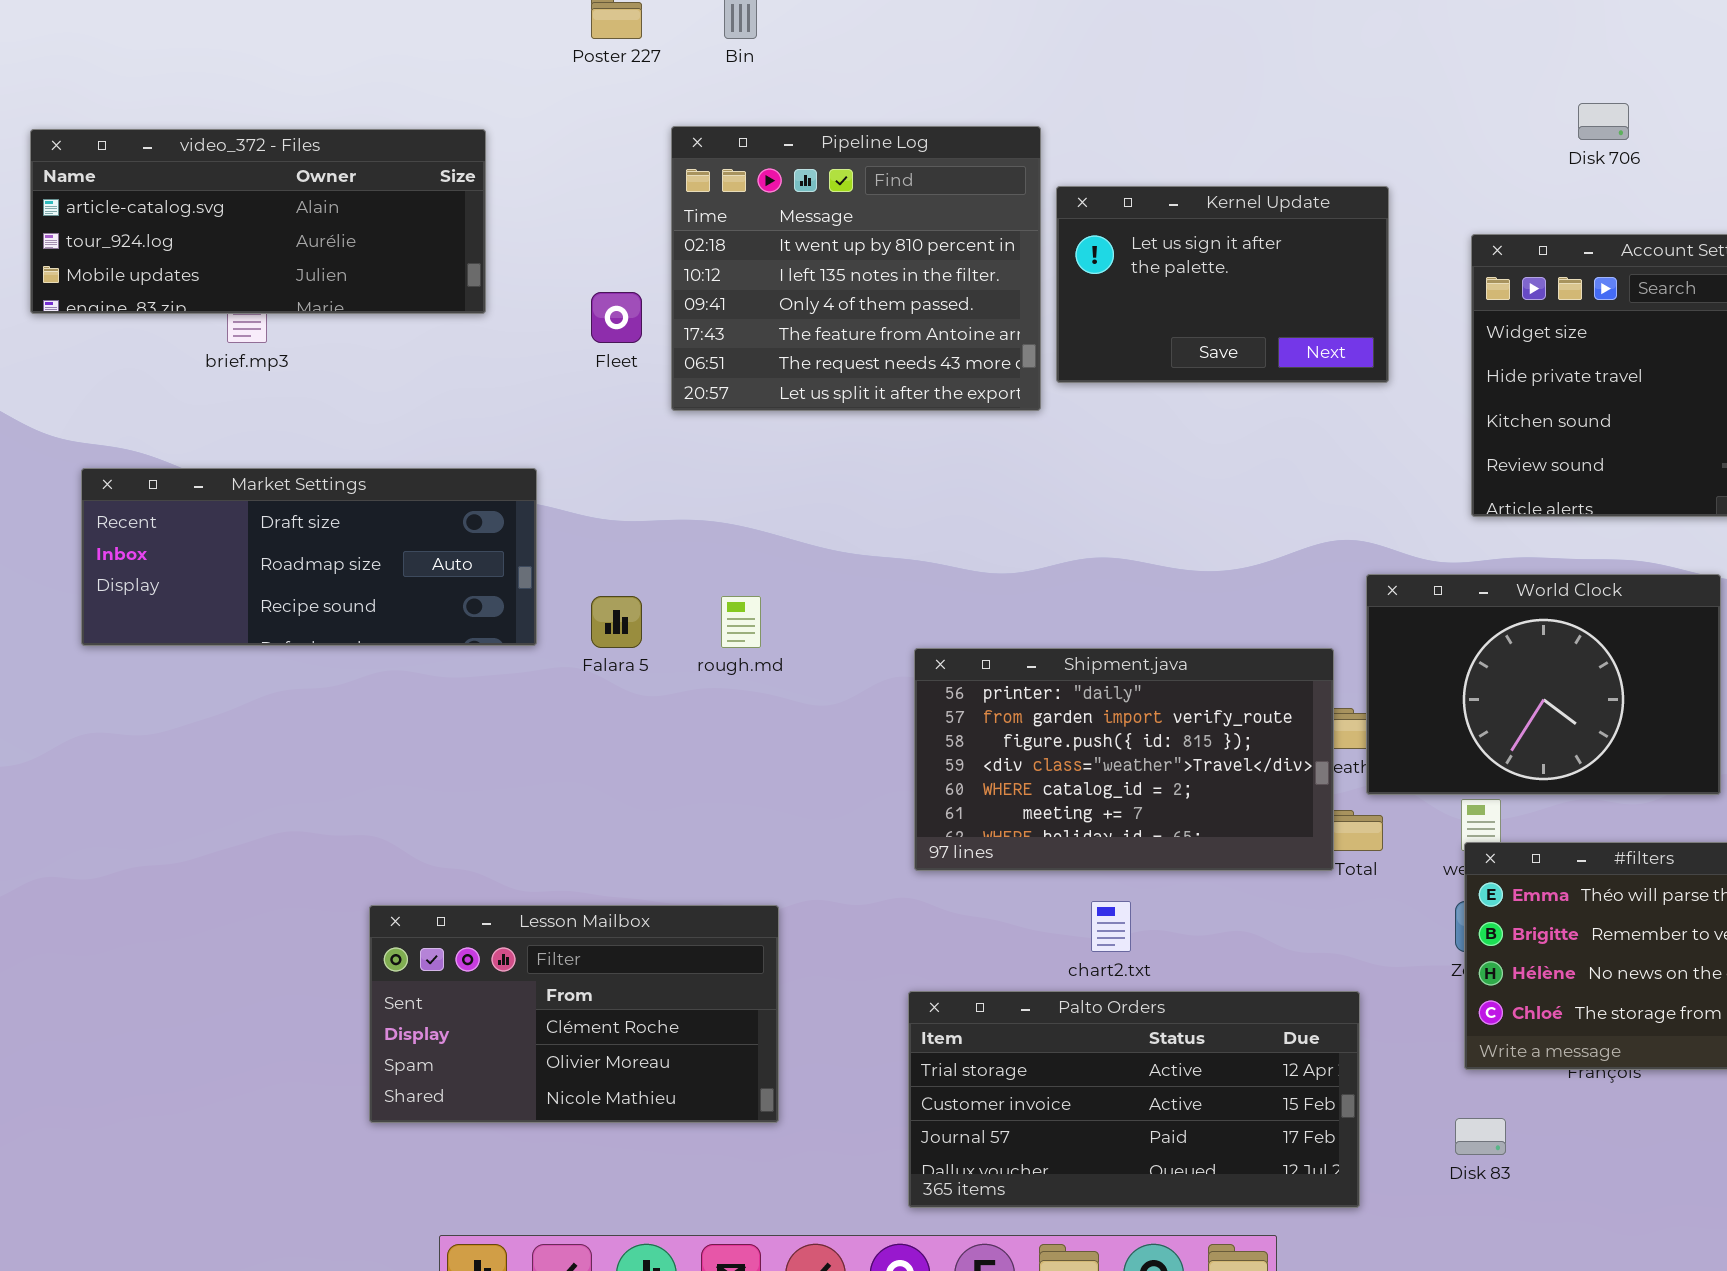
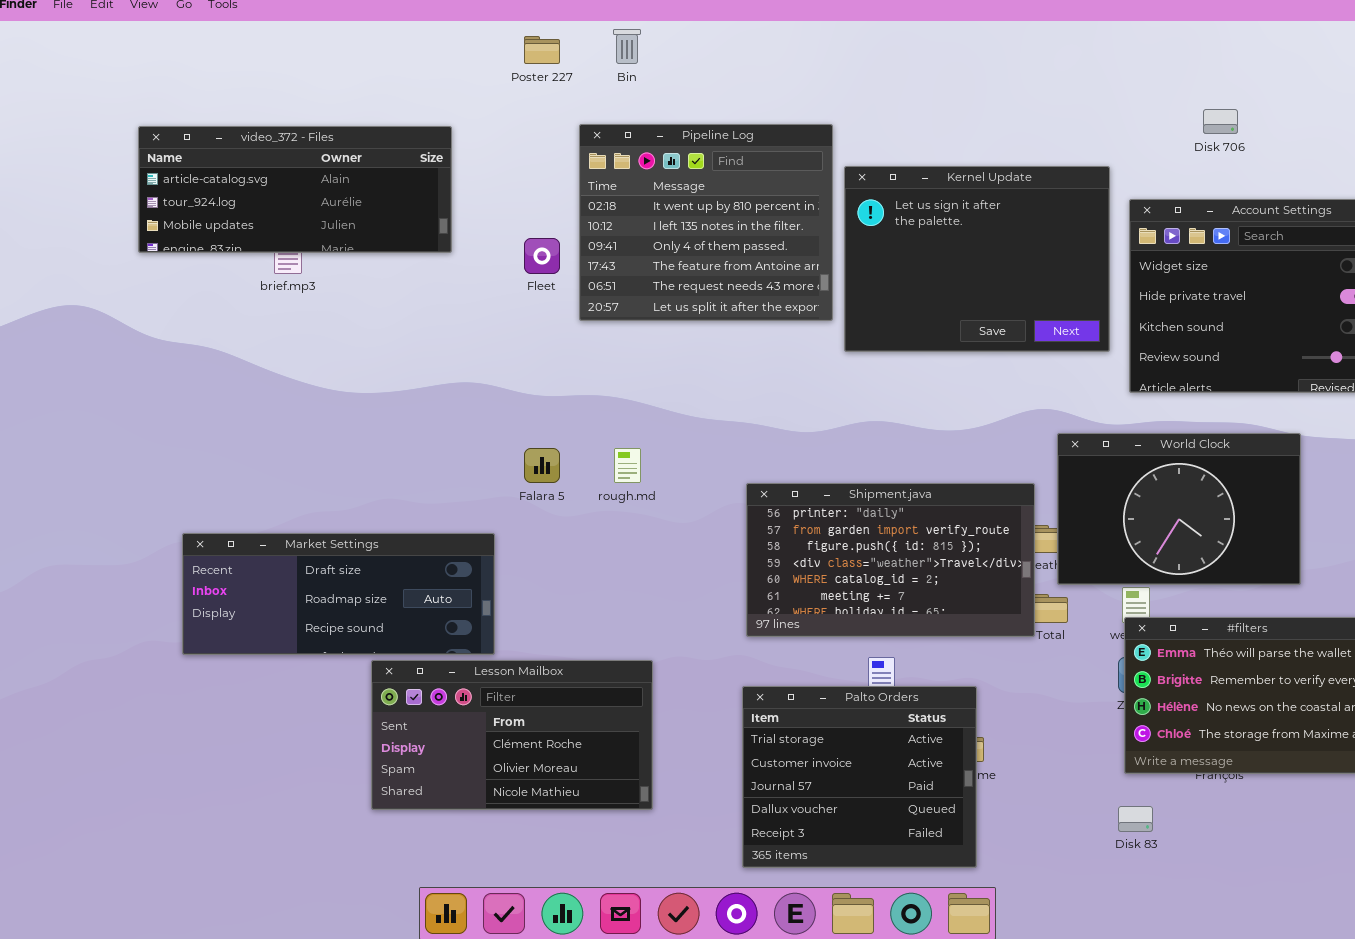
Kernel Update: [1056,186,1389,383] -> [844,166,1110,352], resized
Market Settings: [81,468,537,646] -> [182,533,495,655], moved
Palto Orders: [908,991,1360,1208] -> [742,686,977,868], resized

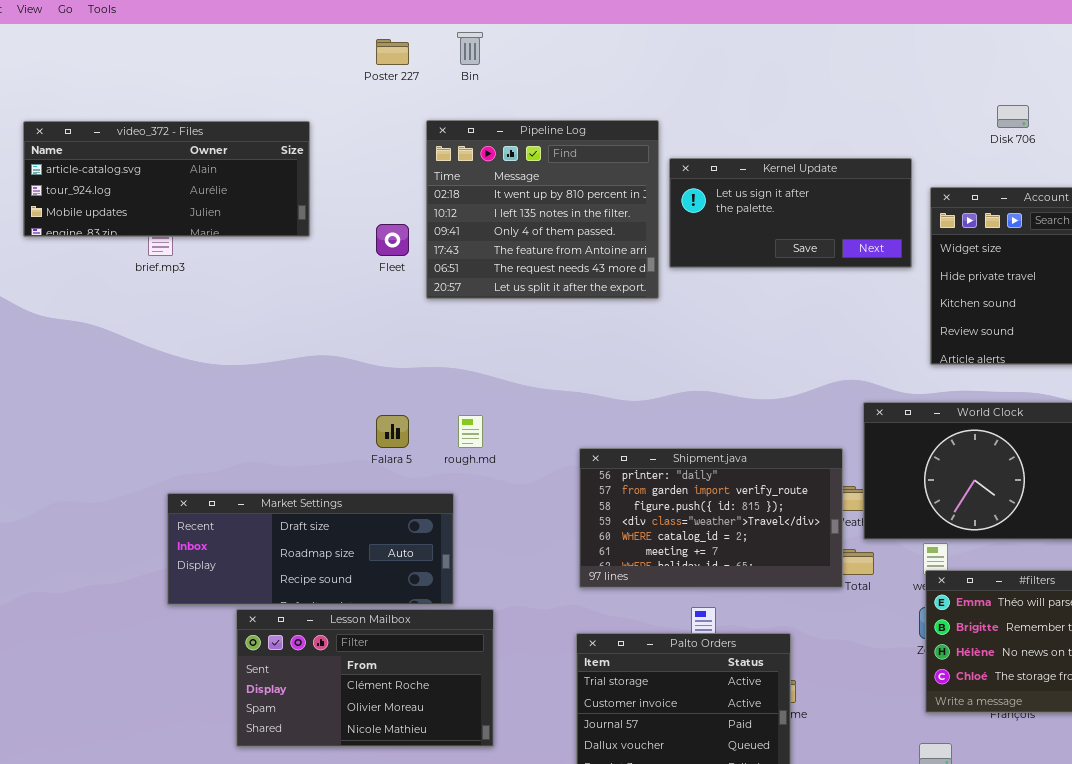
Kernel Update: [844,166,1110,352] -> [669,158,912,268], resized
Market Settings: [182,533,495,655] -> [167,493,454,605], moved

